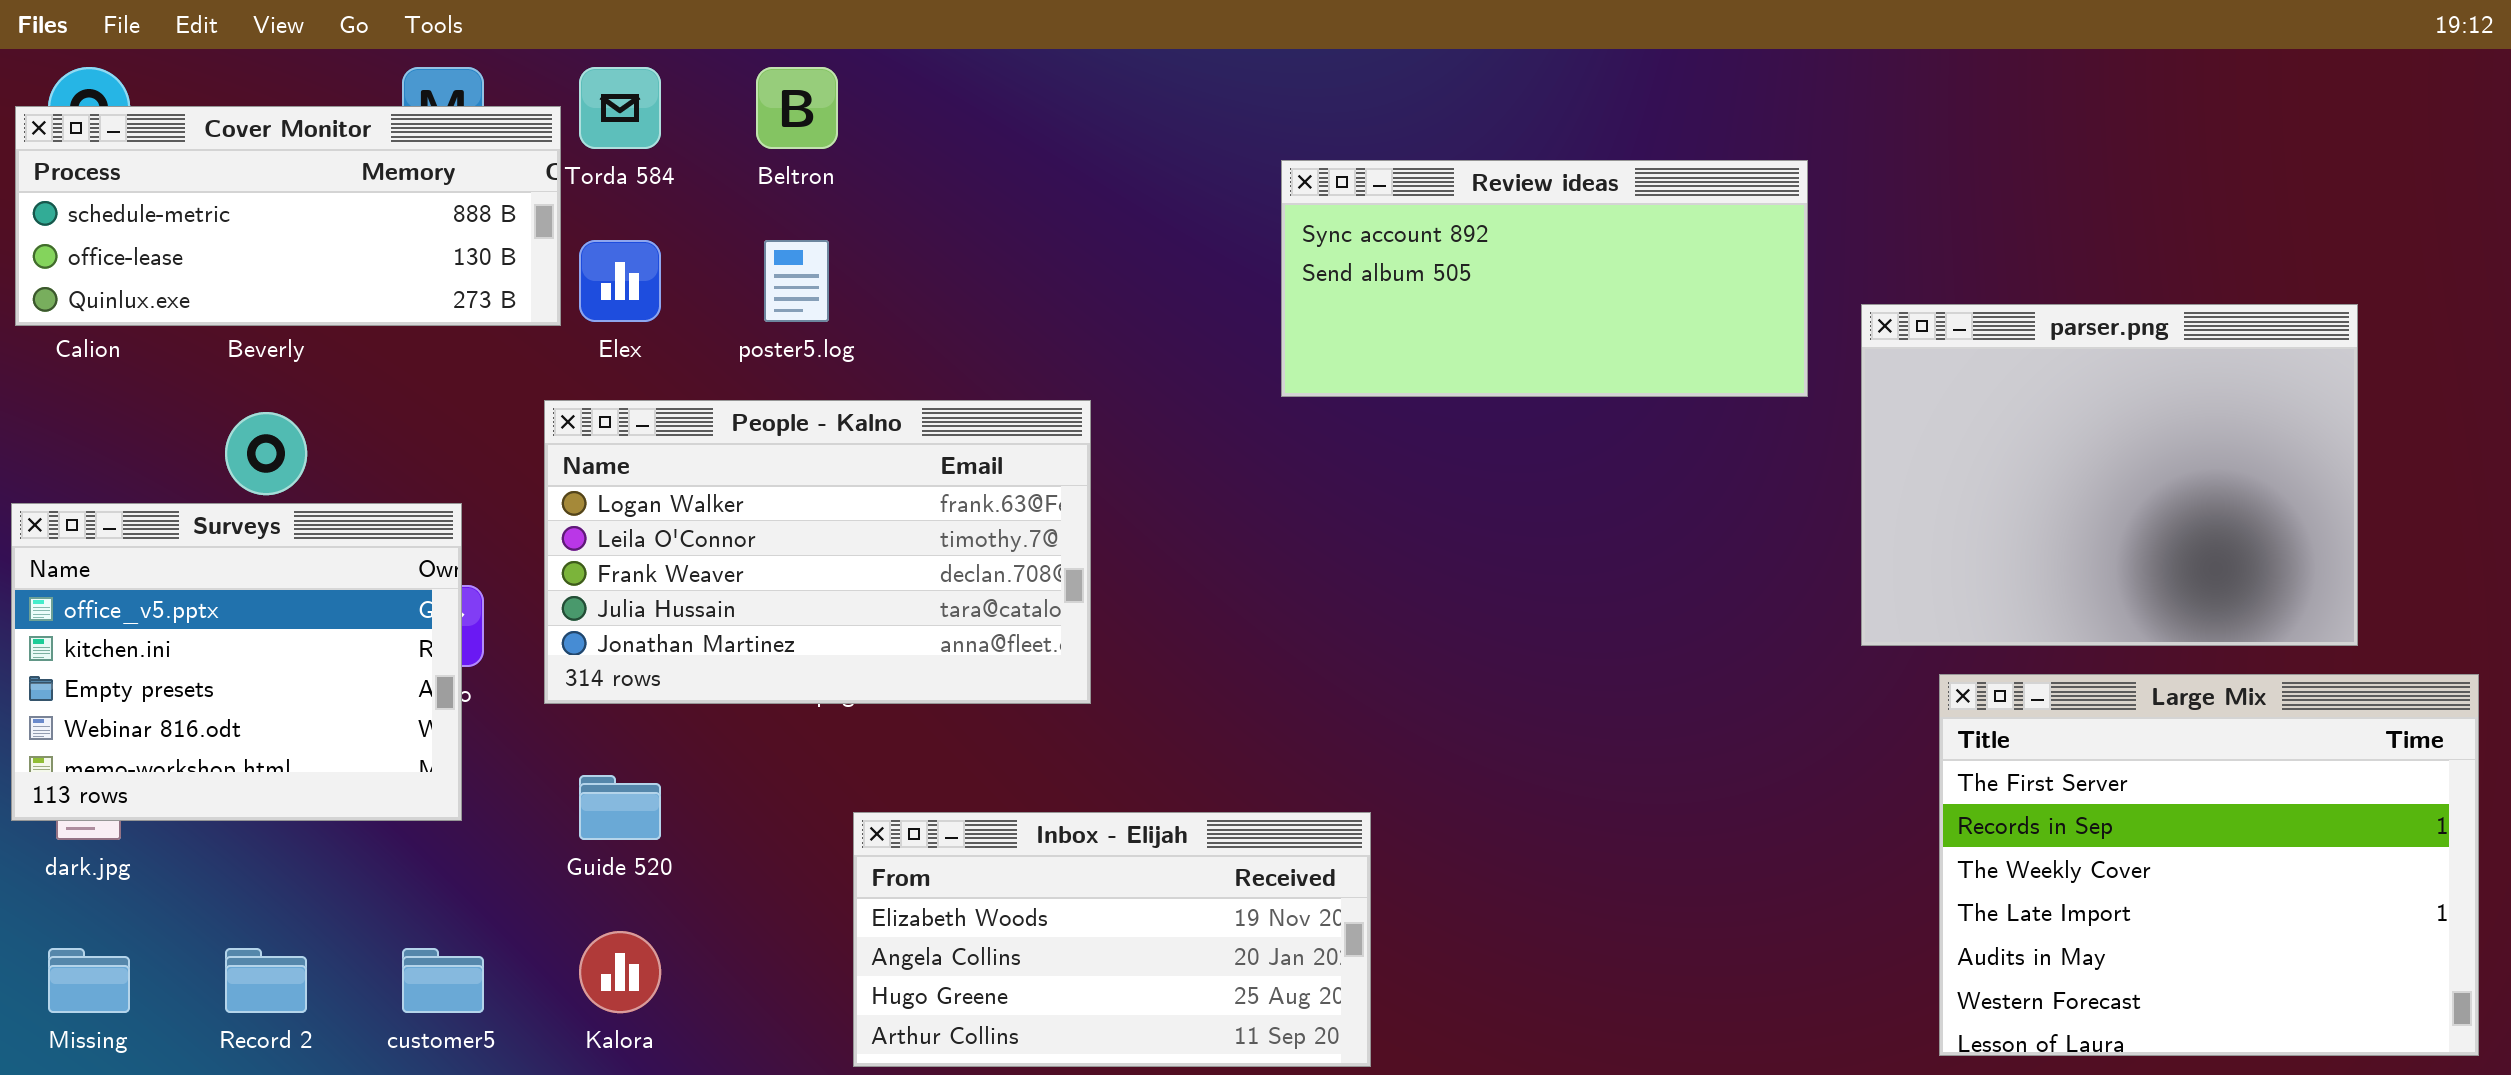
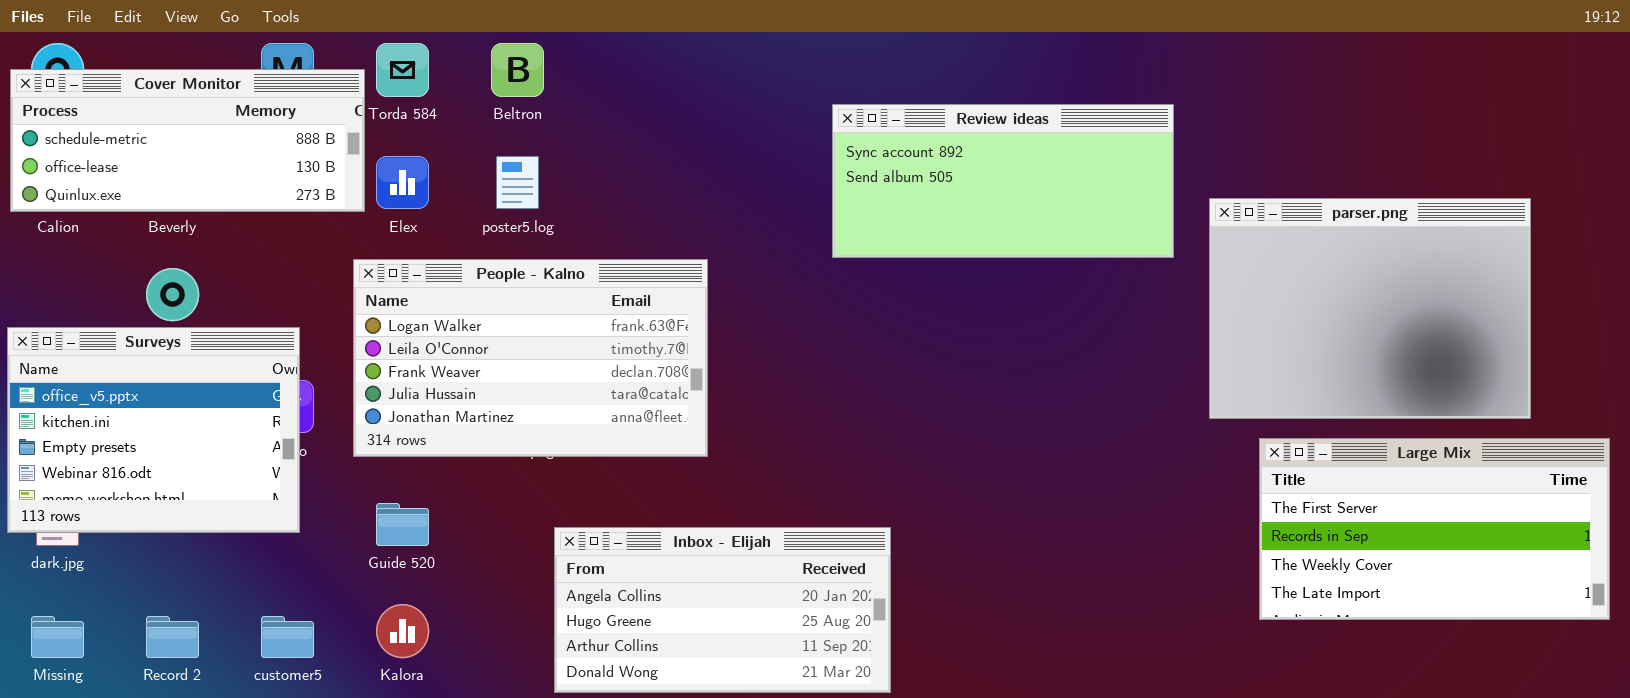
Large Mix: [1939,674,2479,1056] -> [1259,438,1610,620], resized
Inbox - Elijah: [853,812,1371,1067] -> [554,527,891,693], scrolled down 1 row

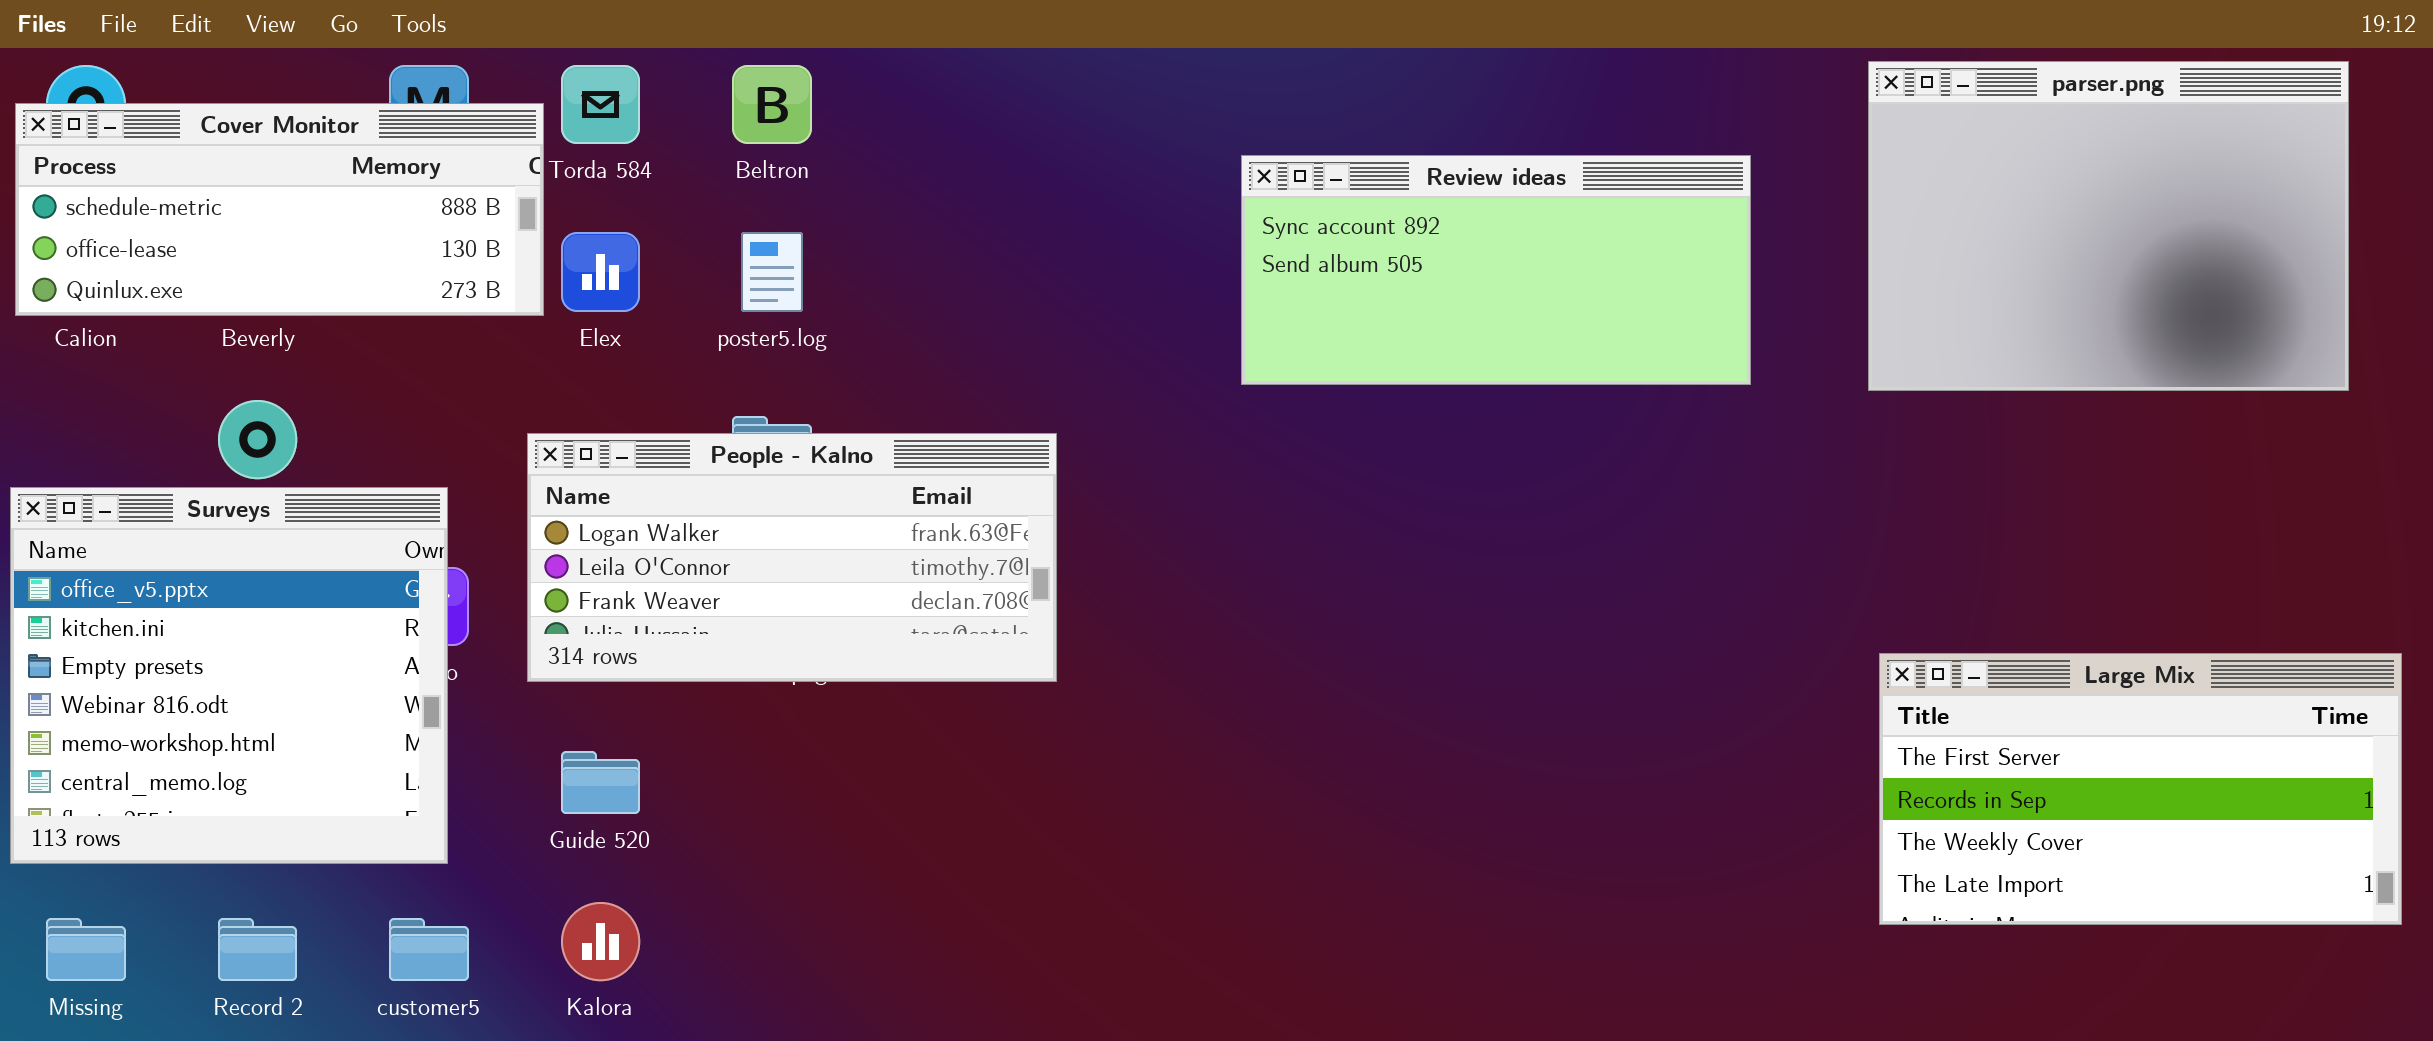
parser.png: [1209,198,1531,419] -> [1868,61,2349,391], moved
People - Kalno: [353,259,708,457] -> [527,433,1057,682], resized
Surveys: [7,327,300,533] -> [10,487,448,864], resized
Inbox - Elijah: [554,527,891,693] -> none, closed

